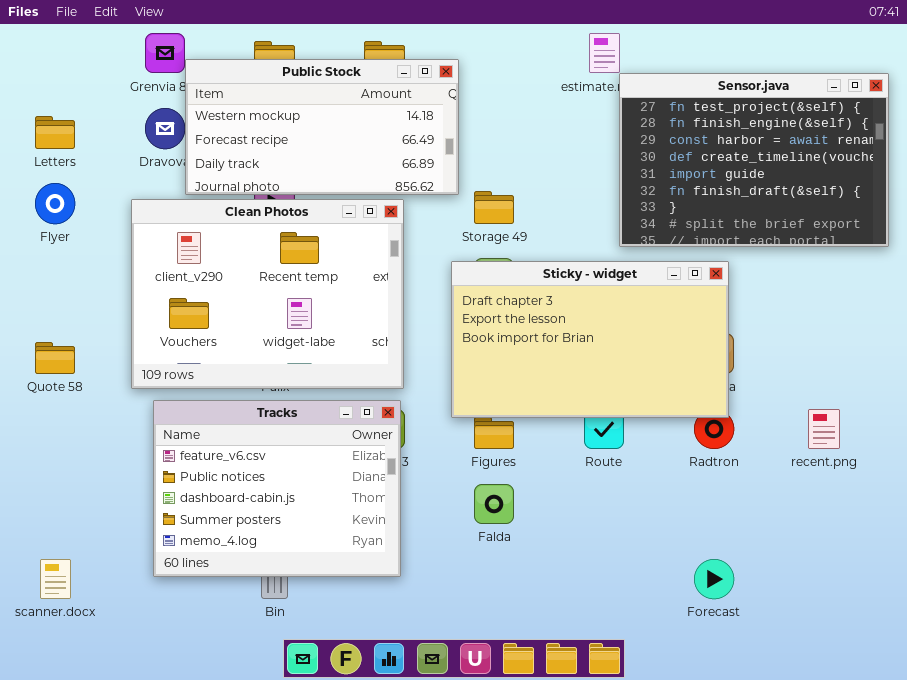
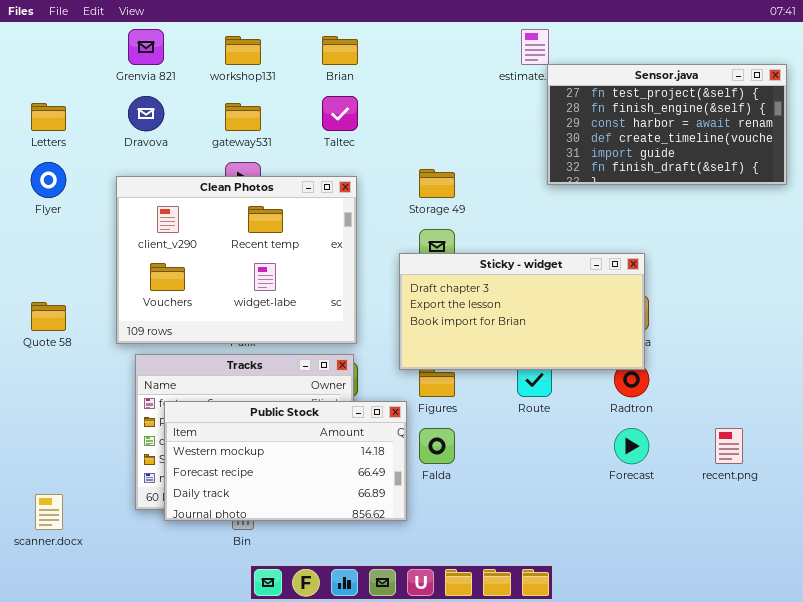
Public Stock: [185,59,459,195] -> [164,401,407,521], moved
Sensor.java: [619,73,889,247] -> [547,64,787,185], resized
Sticky - widget: [451,261,729,418] -> [399,253,645,370], resized
recent.png: [808,409,840,449] -> [715,428,743,464], moved
Forecast: [694,559,734,599] -> [614,428,649,464], moved

